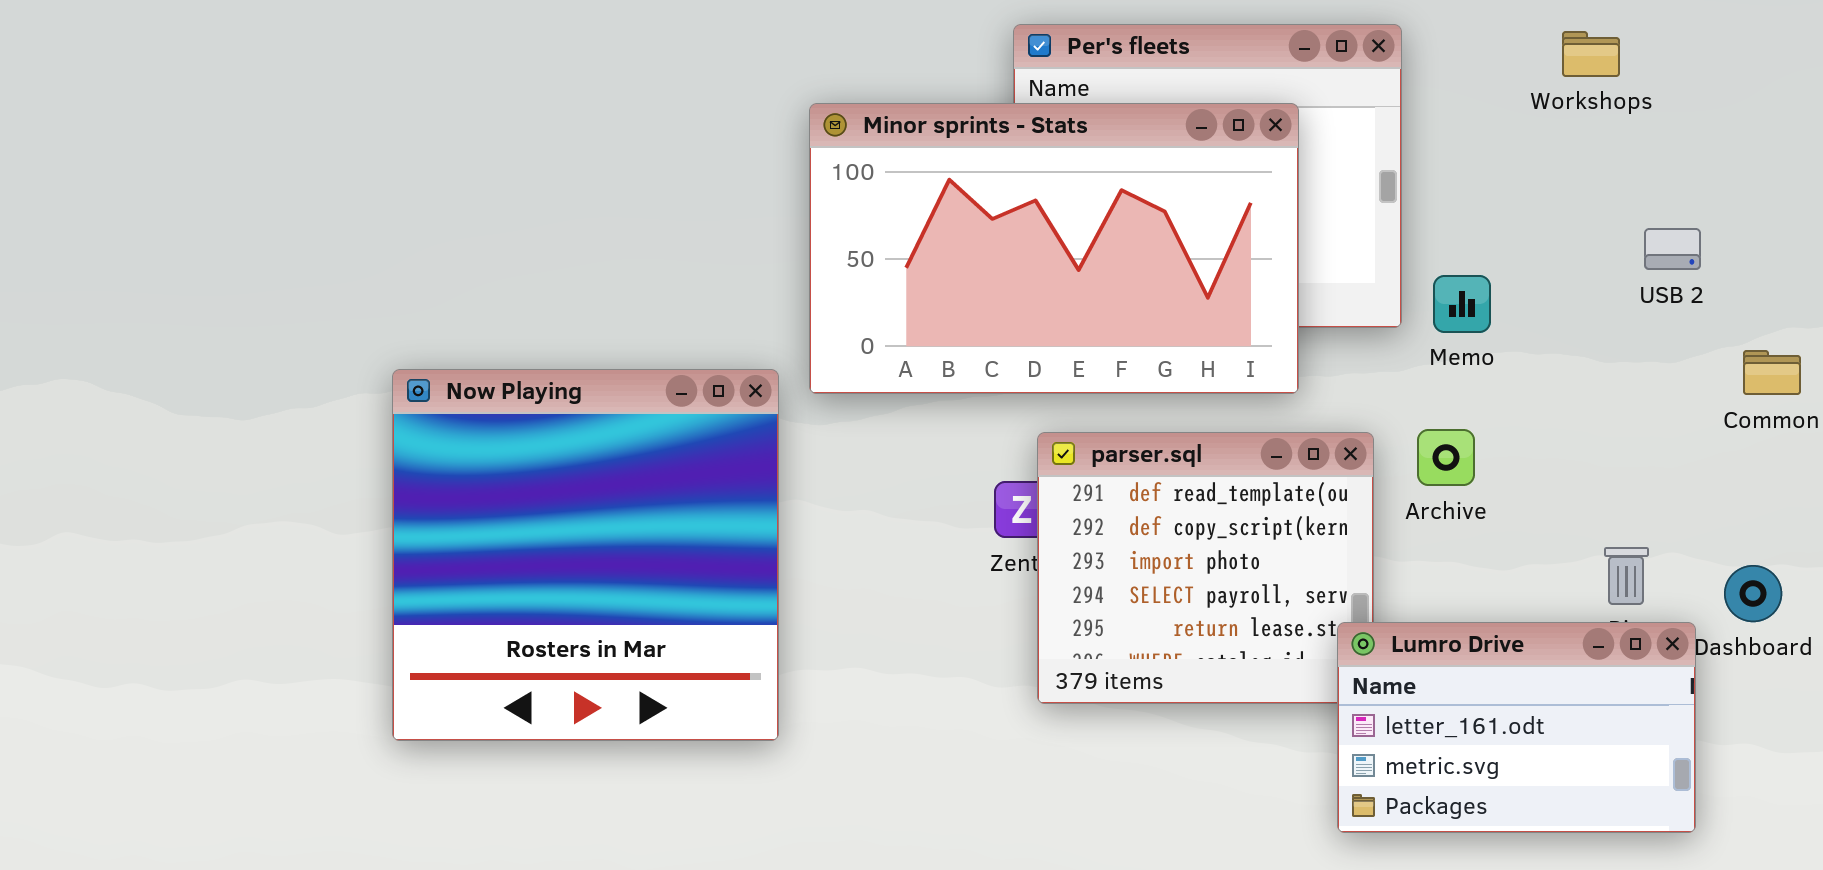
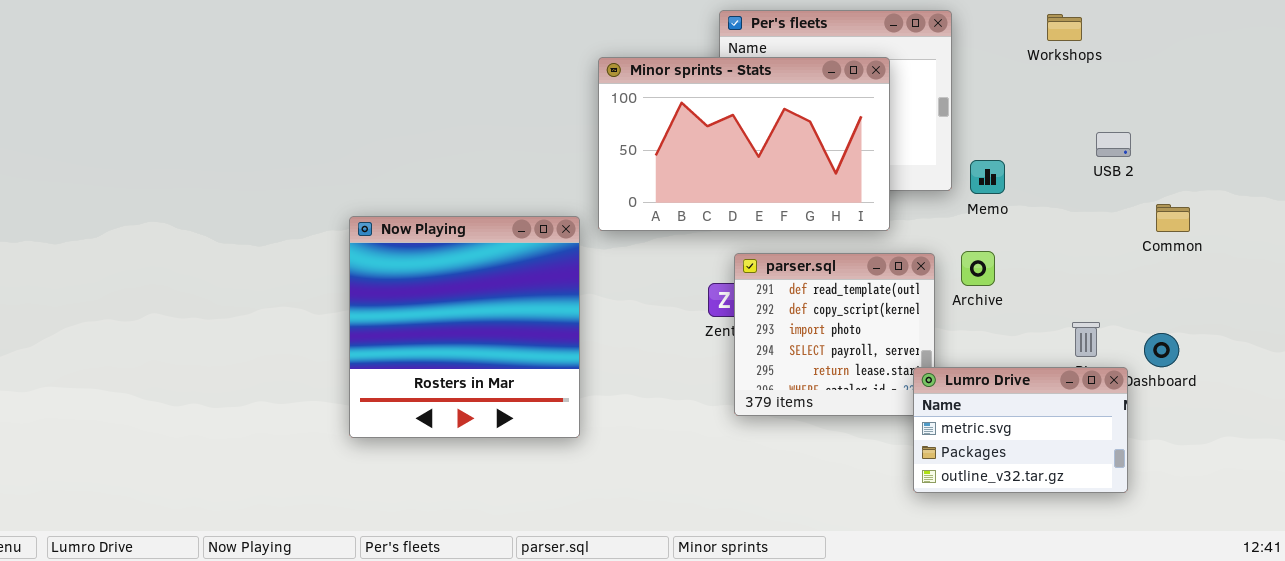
Lumro Drive: [1337,622,1696,833] -> [913,367,1128,493], scrolled down 1 row

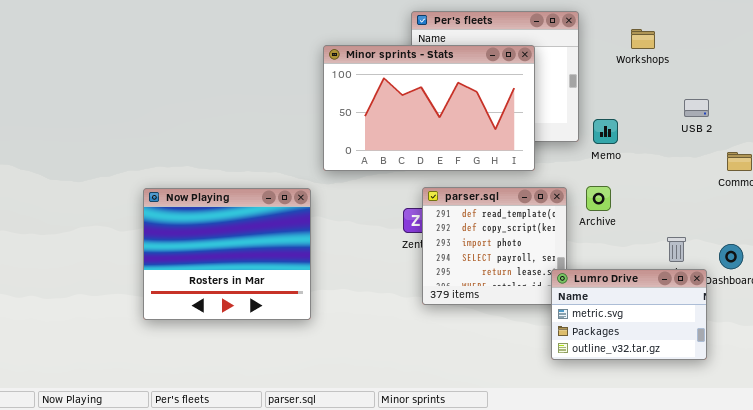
Workshops: [1047,14,1082,41] -> [631,29,655,49], moved
Now Playing: [349,216,580,438] -> [143,188,311,320], resized

